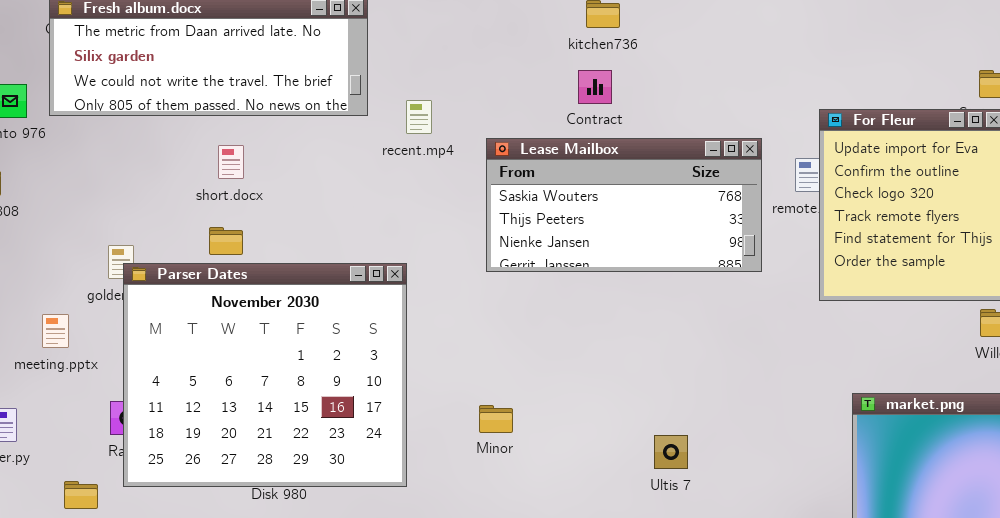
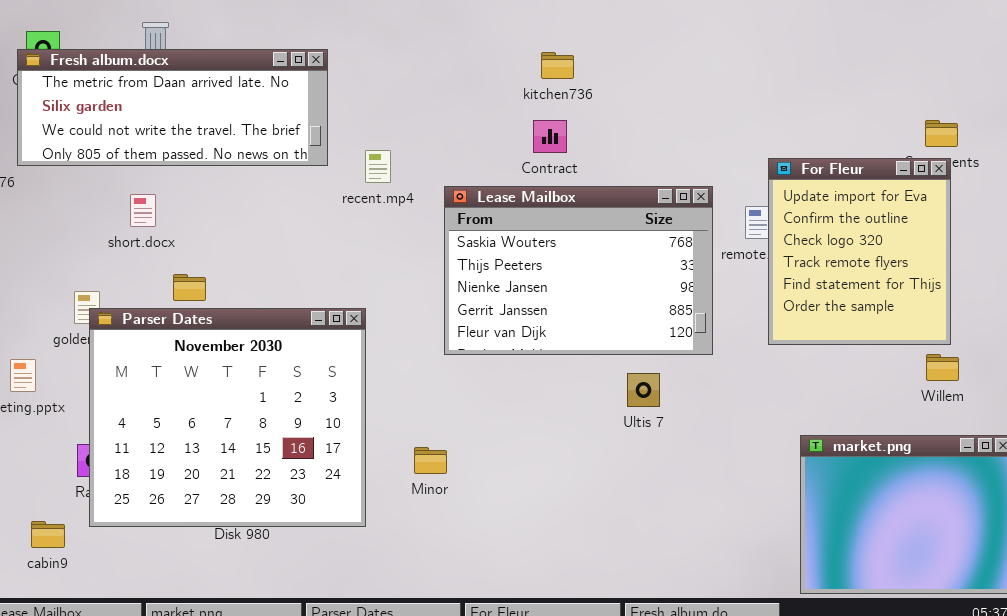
Lease Mailbox: [486,138,762,272] -> [444,186,713,355], resized
short.docx: [218,145,244,179] -> [130,194,156,227], moved
Minor: [479,405,513,433] -> [414,447,447,474], moved
Ultis 7: [654,435,688,469] -> [627,373,660,407], moved

